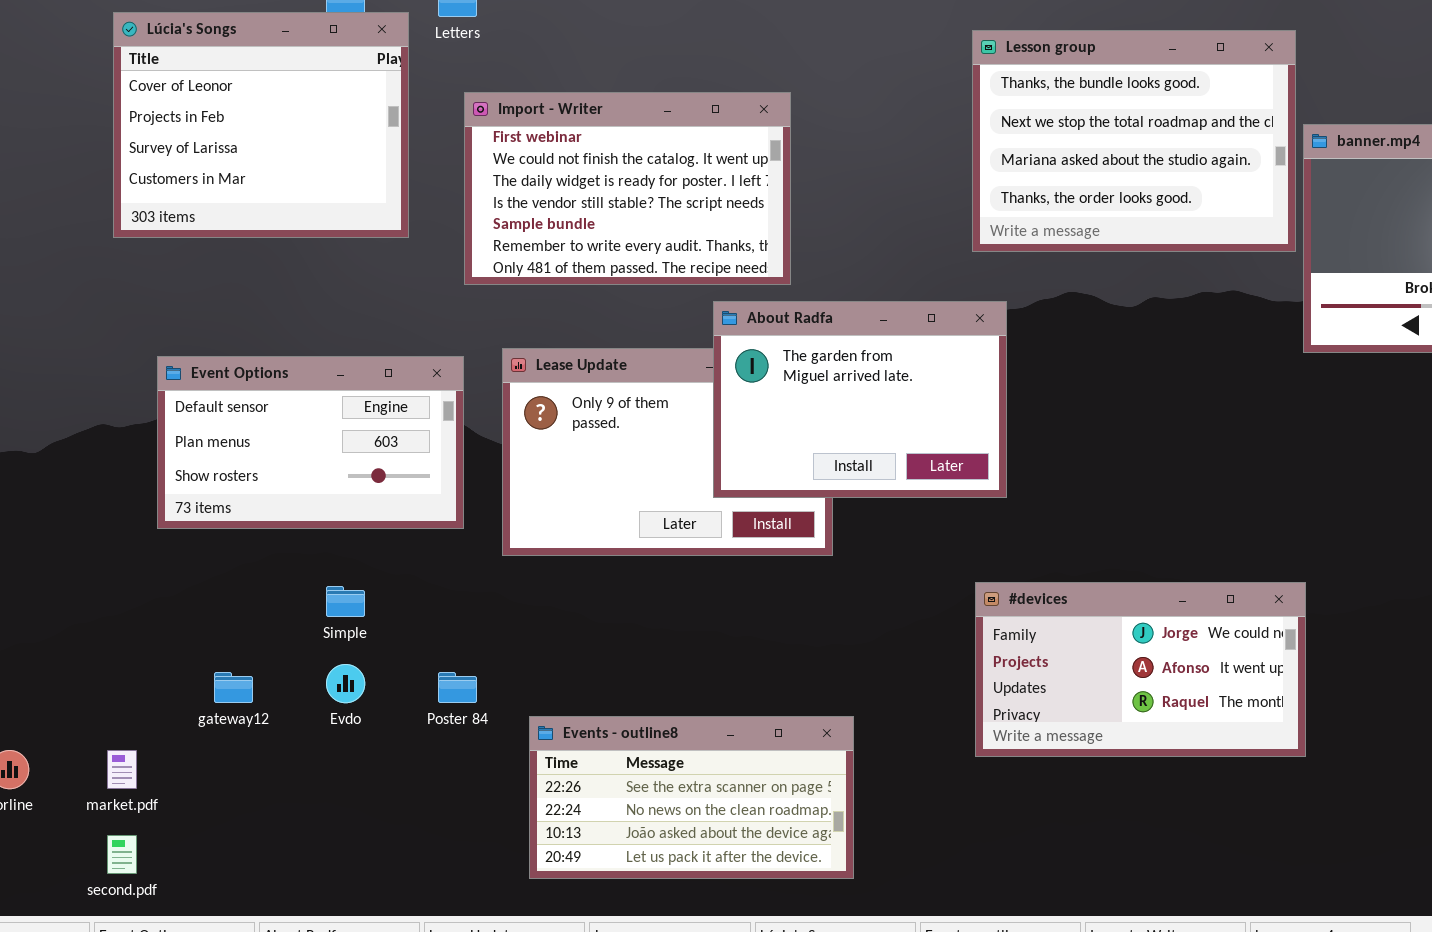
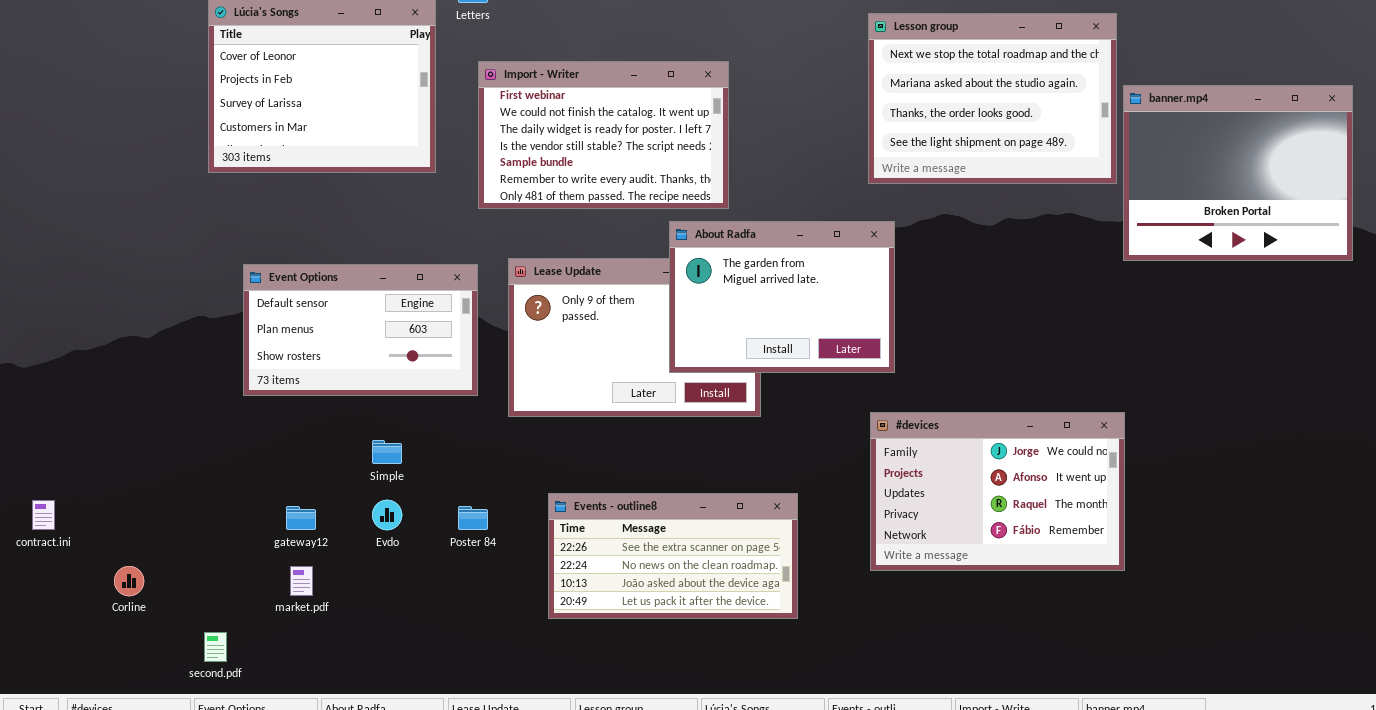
Lesson group: [972,30,1296,252] -> [868,13,1117,184], scrolled down 1 row
#devices: [975,582,1306,757] -> [870,412,1125,571], resized
Events - outline8: [529,716,854,879] -> [548,493,798,619], moved
market.pdf: [107,750,137,789] -> [290,566,313,596], moved

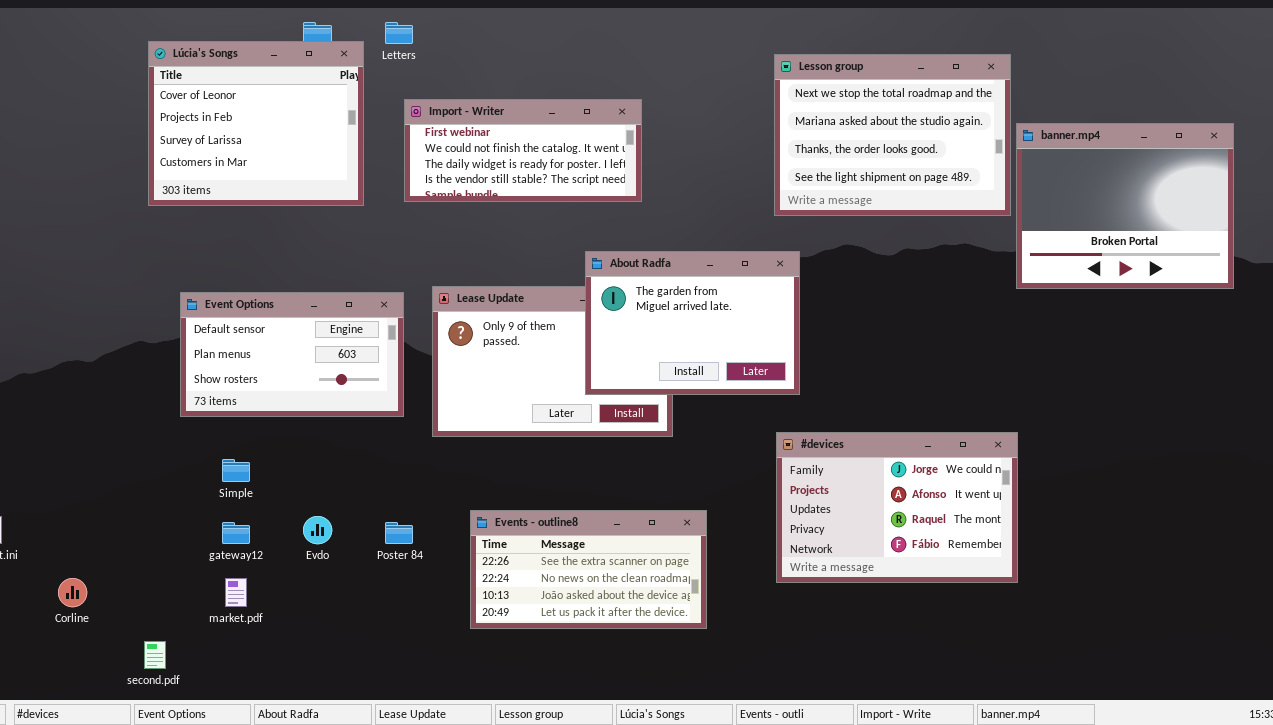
Import - Writer: [478,61,729,209] -> [404,99,642,202], resized
Simple: [372,440,402,464] -> [222,459,250,482], moved

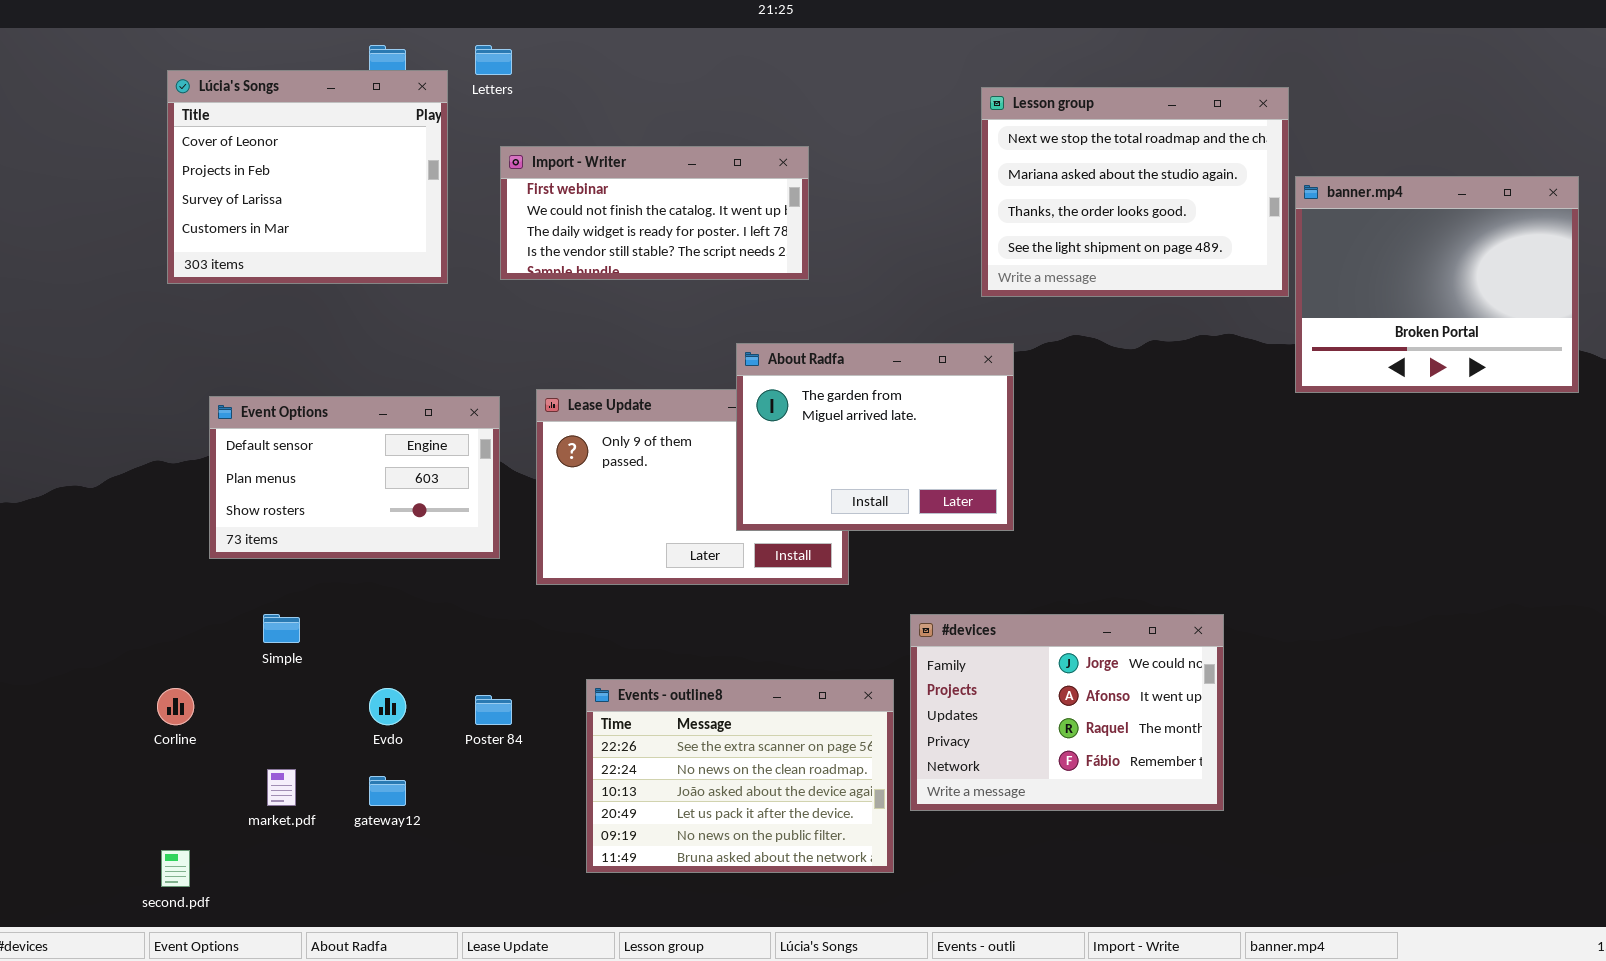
#devices: [776,432,1018,583] -> [910,614,1224,811], moved
Events - outline8: [470,510,707,629] -> [586,679,894,873], resized
gateway12: [222,522,250,544] -> [369,776,406,806], moved
Corline: [58,578,87,607] -> [157,688,194,725], moved

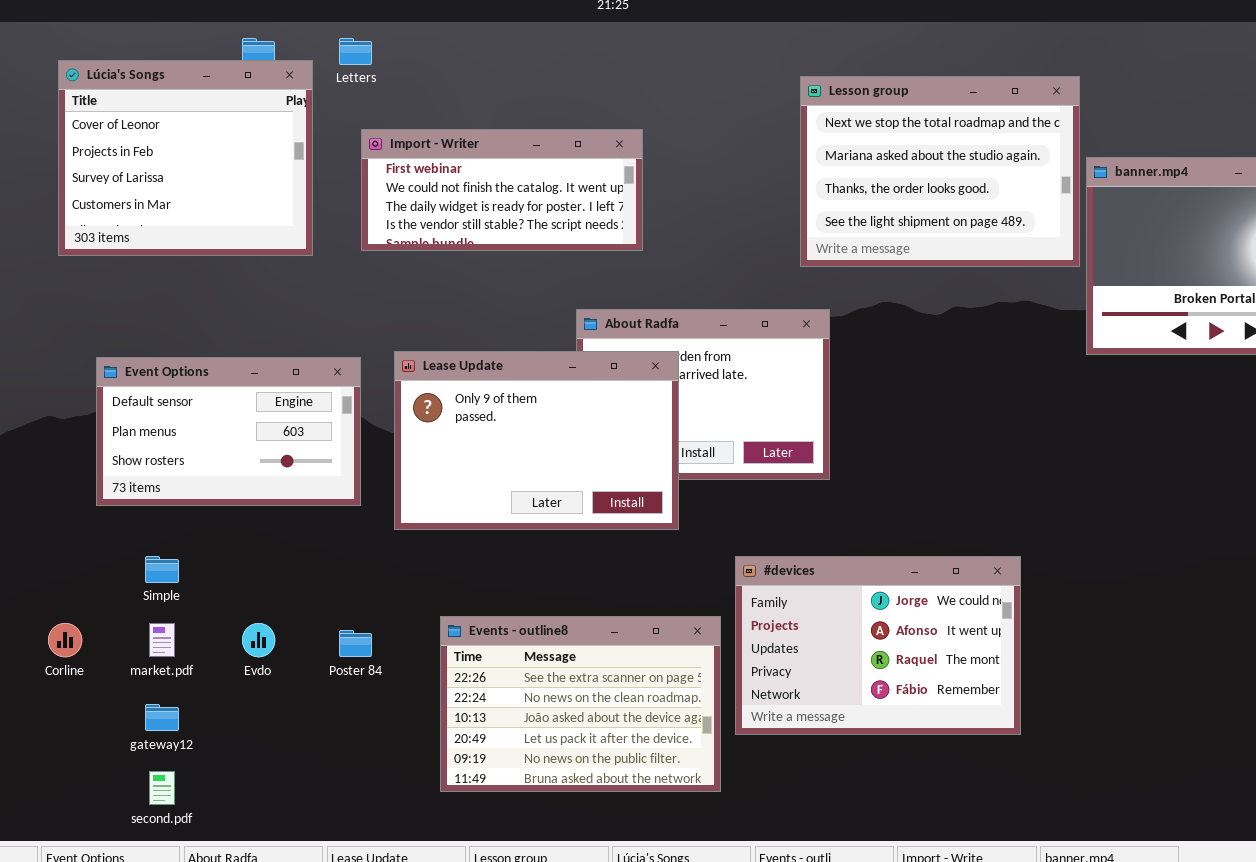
Lease Update: [536,389,849,585] -> [394,351,679,530], raised
market.pdf: [267,769,296,806] -> [149,623,175,657], moved
gateway12: [369,776,406,806] -> [145,704,179,731], moved
second.pdf: [161,850,190,887] -> [149,771,175,805], moved

